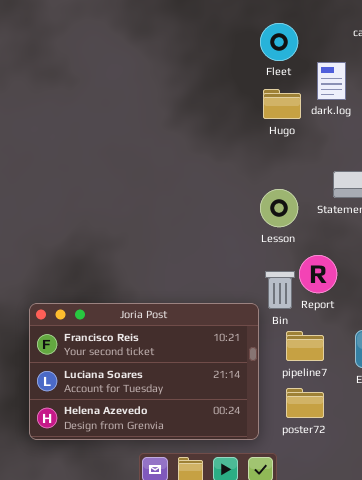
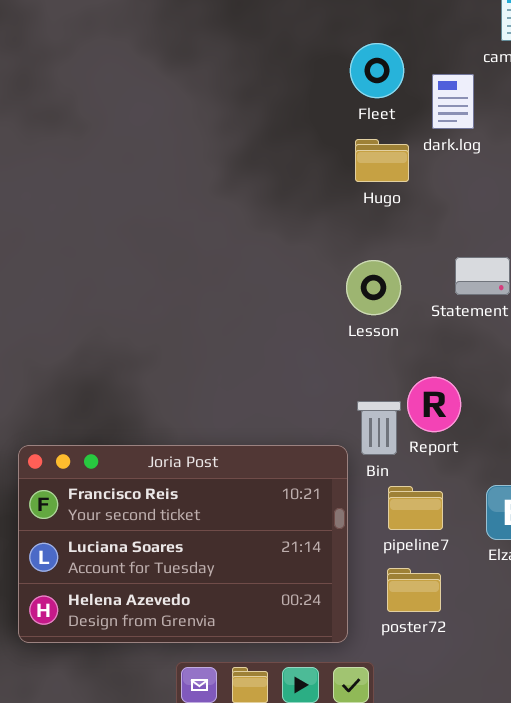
dark.log: [317,62,346,100] -> [432,74,474,129], moved
Lesson: [260,189,298,227] -> [346,260,401,315], moved

